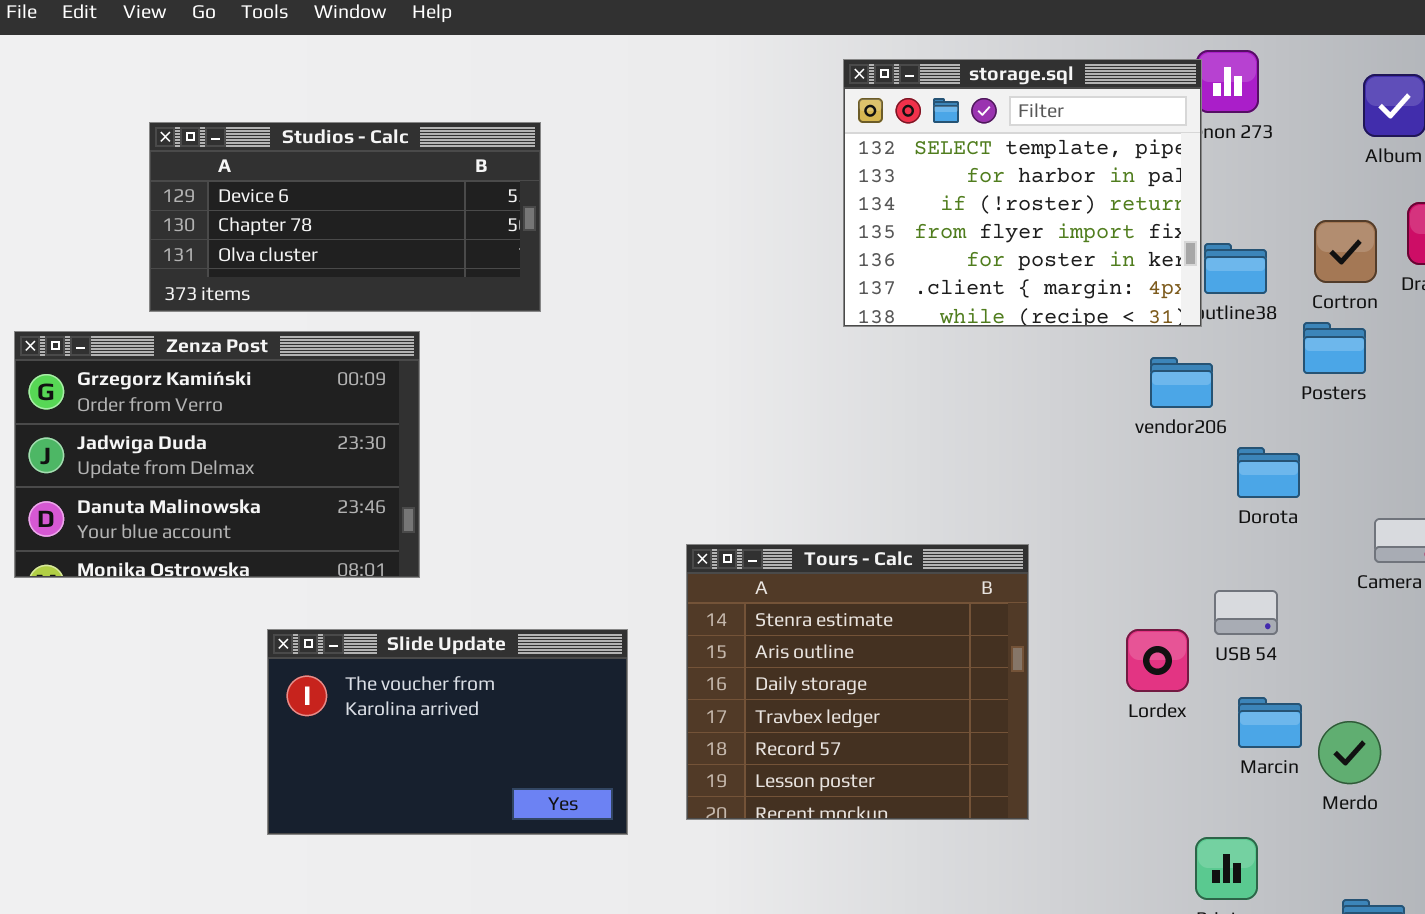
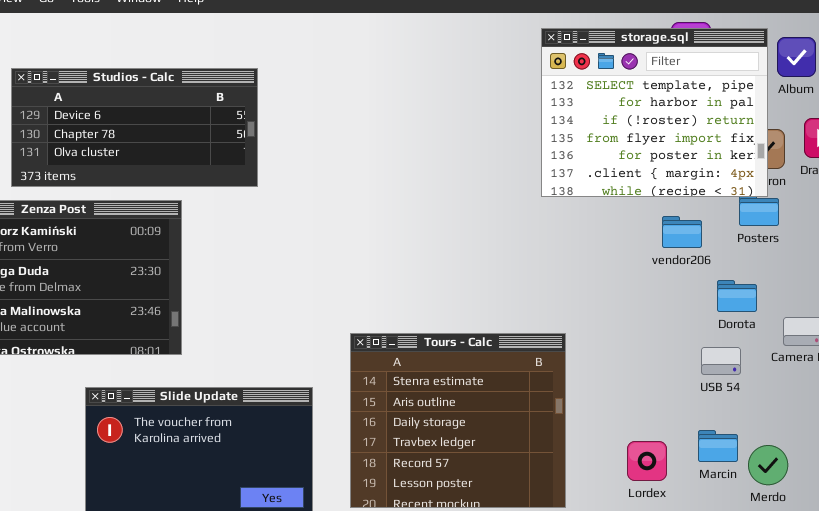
storage.sql: [843,59,1202,327] -> [541,28,768,197], moved
vendor206: [1150,357,1213,408] -> [662,216,702,248], moved
Dorota: [1237,447,1300,498] -> [717,280,757,312], moved
USB 54: [1214,590,1278,635] -> [701,347,741,375], moved
Lordex: [1126,629,1189,692] -> [627,441,667,481], moved

